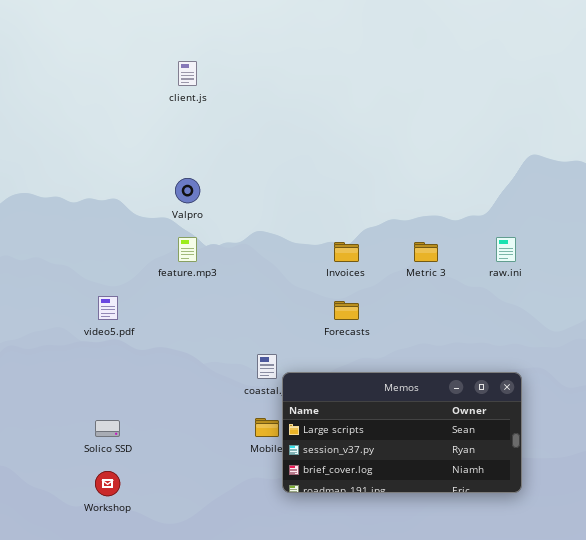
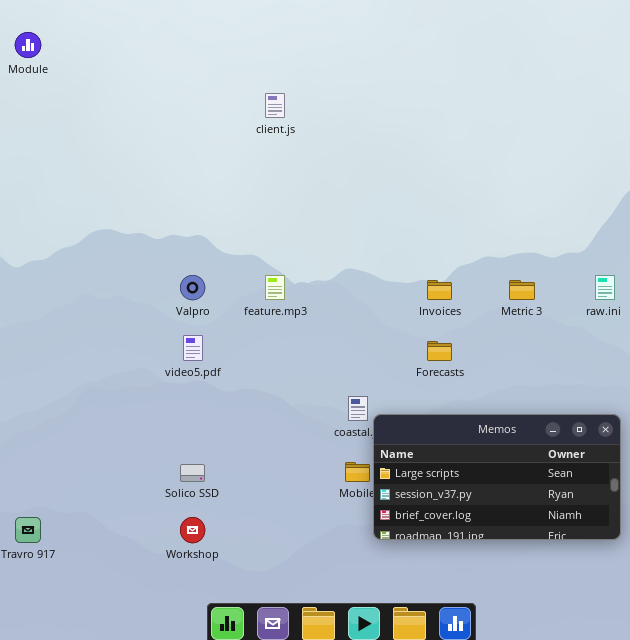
Valpro: [175,178,200,203] -> [180,275,205,300], moved

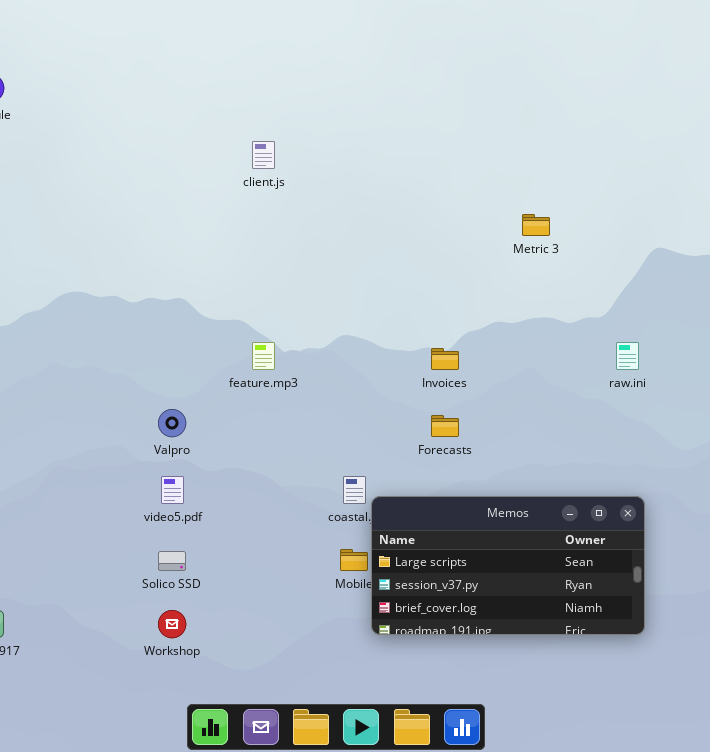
Valpro: [180,275,205,300] -> [158,409,186,437], moved
Metric 3: [509,280,535,300] -> [522,214,550,236], moved
video5.pdf: [183,335,203,361] -> [161,476,184,504], moved

